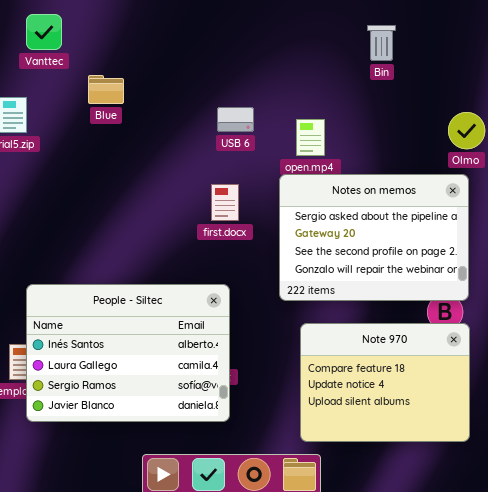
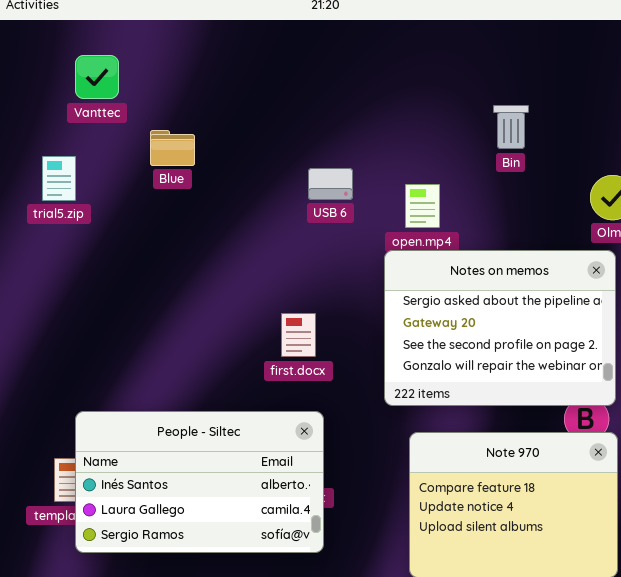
Bin: [367,25,396,61] -> [493,105,529,149], moved
first.docx: [211,184,239,221] -> [281,313,316,357], moved
People - Siltec: [26,284,230,422] -> [75,411,324,553], resized

